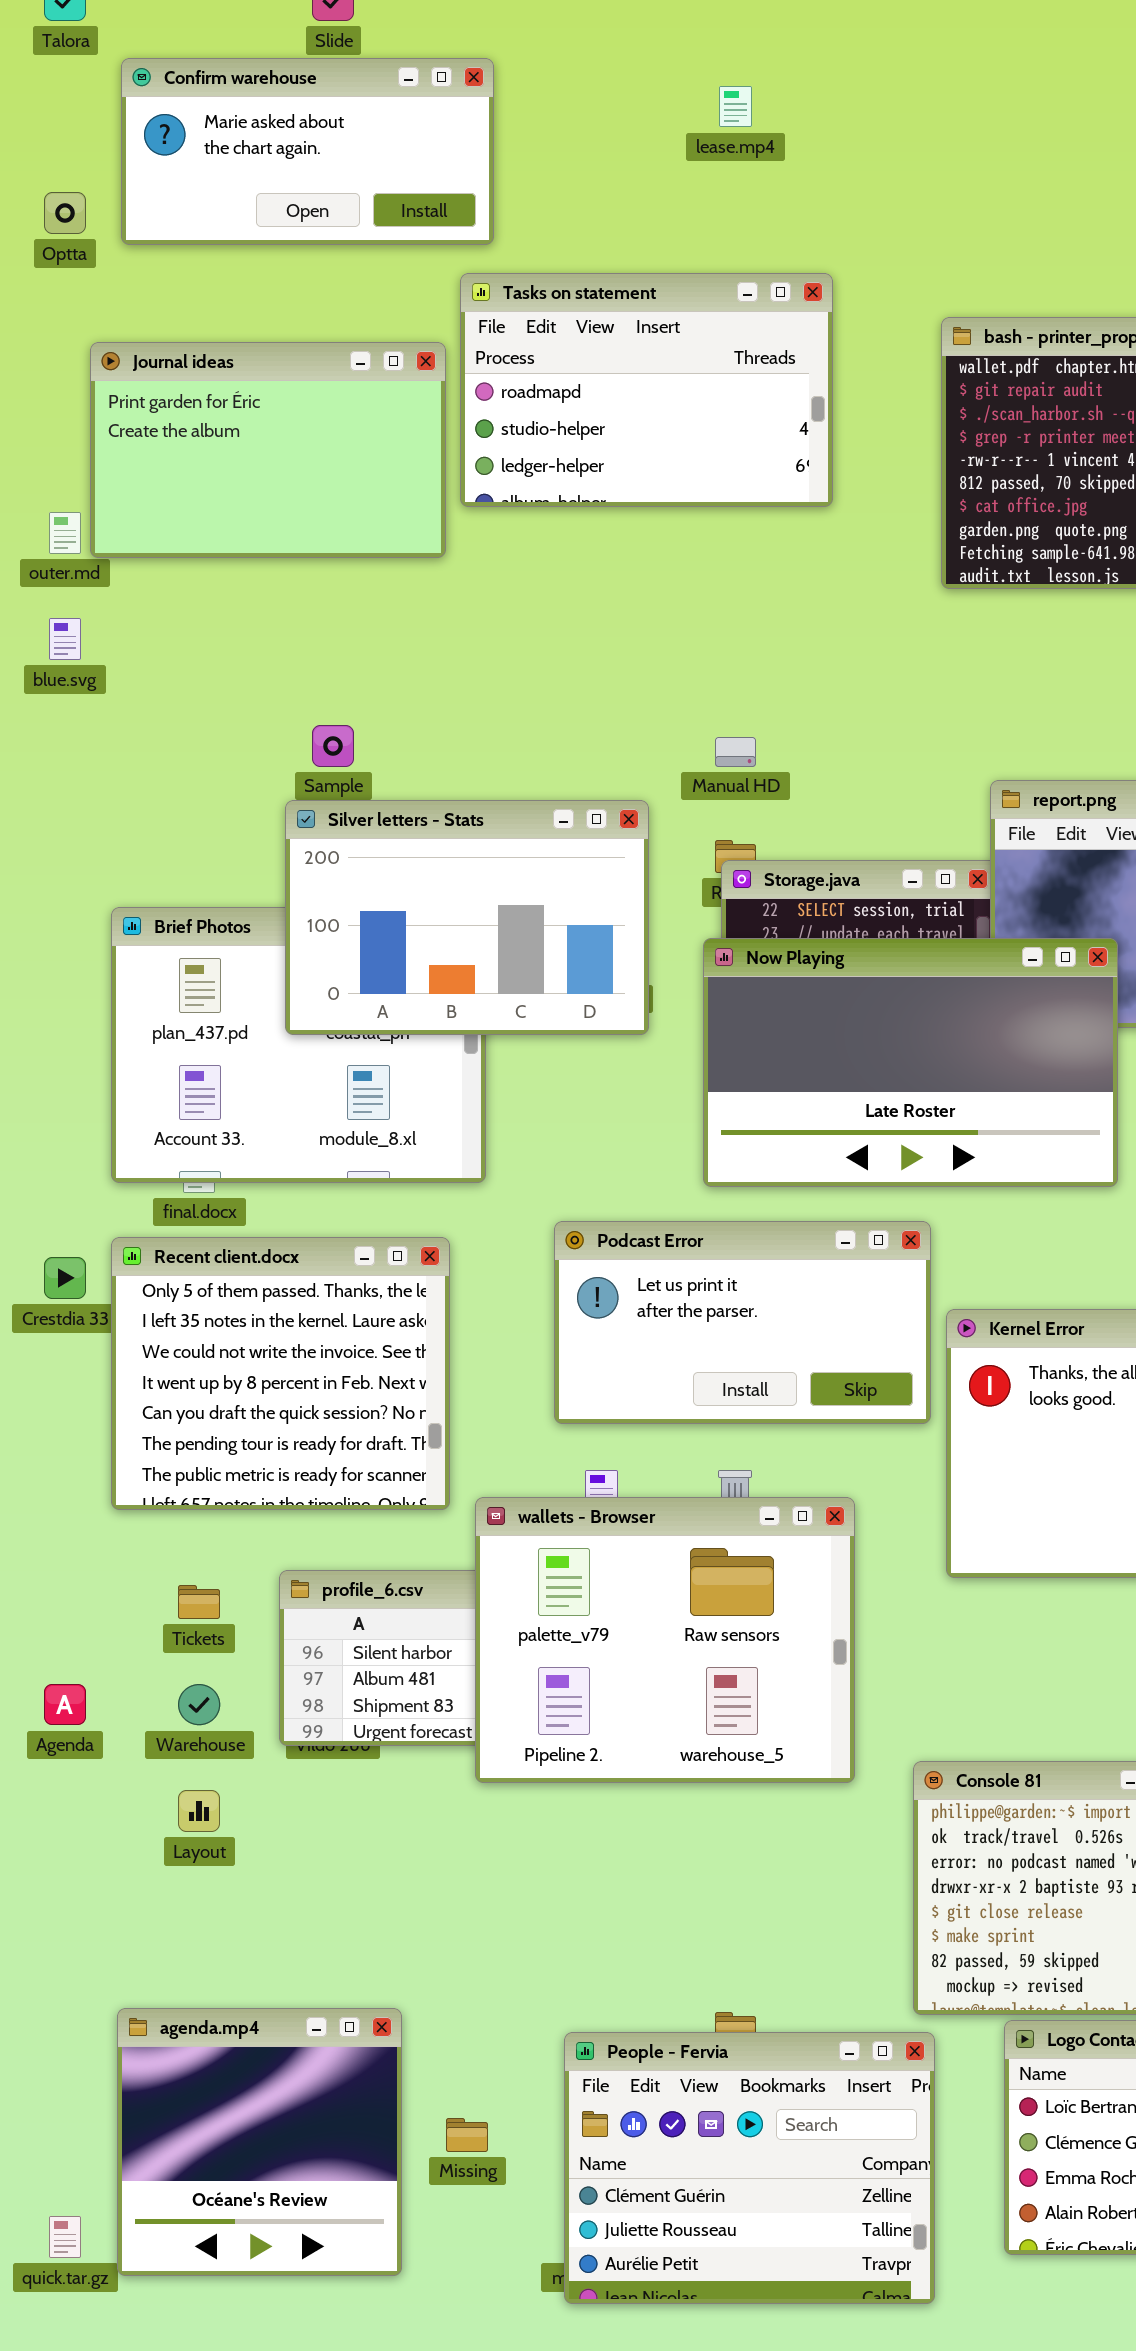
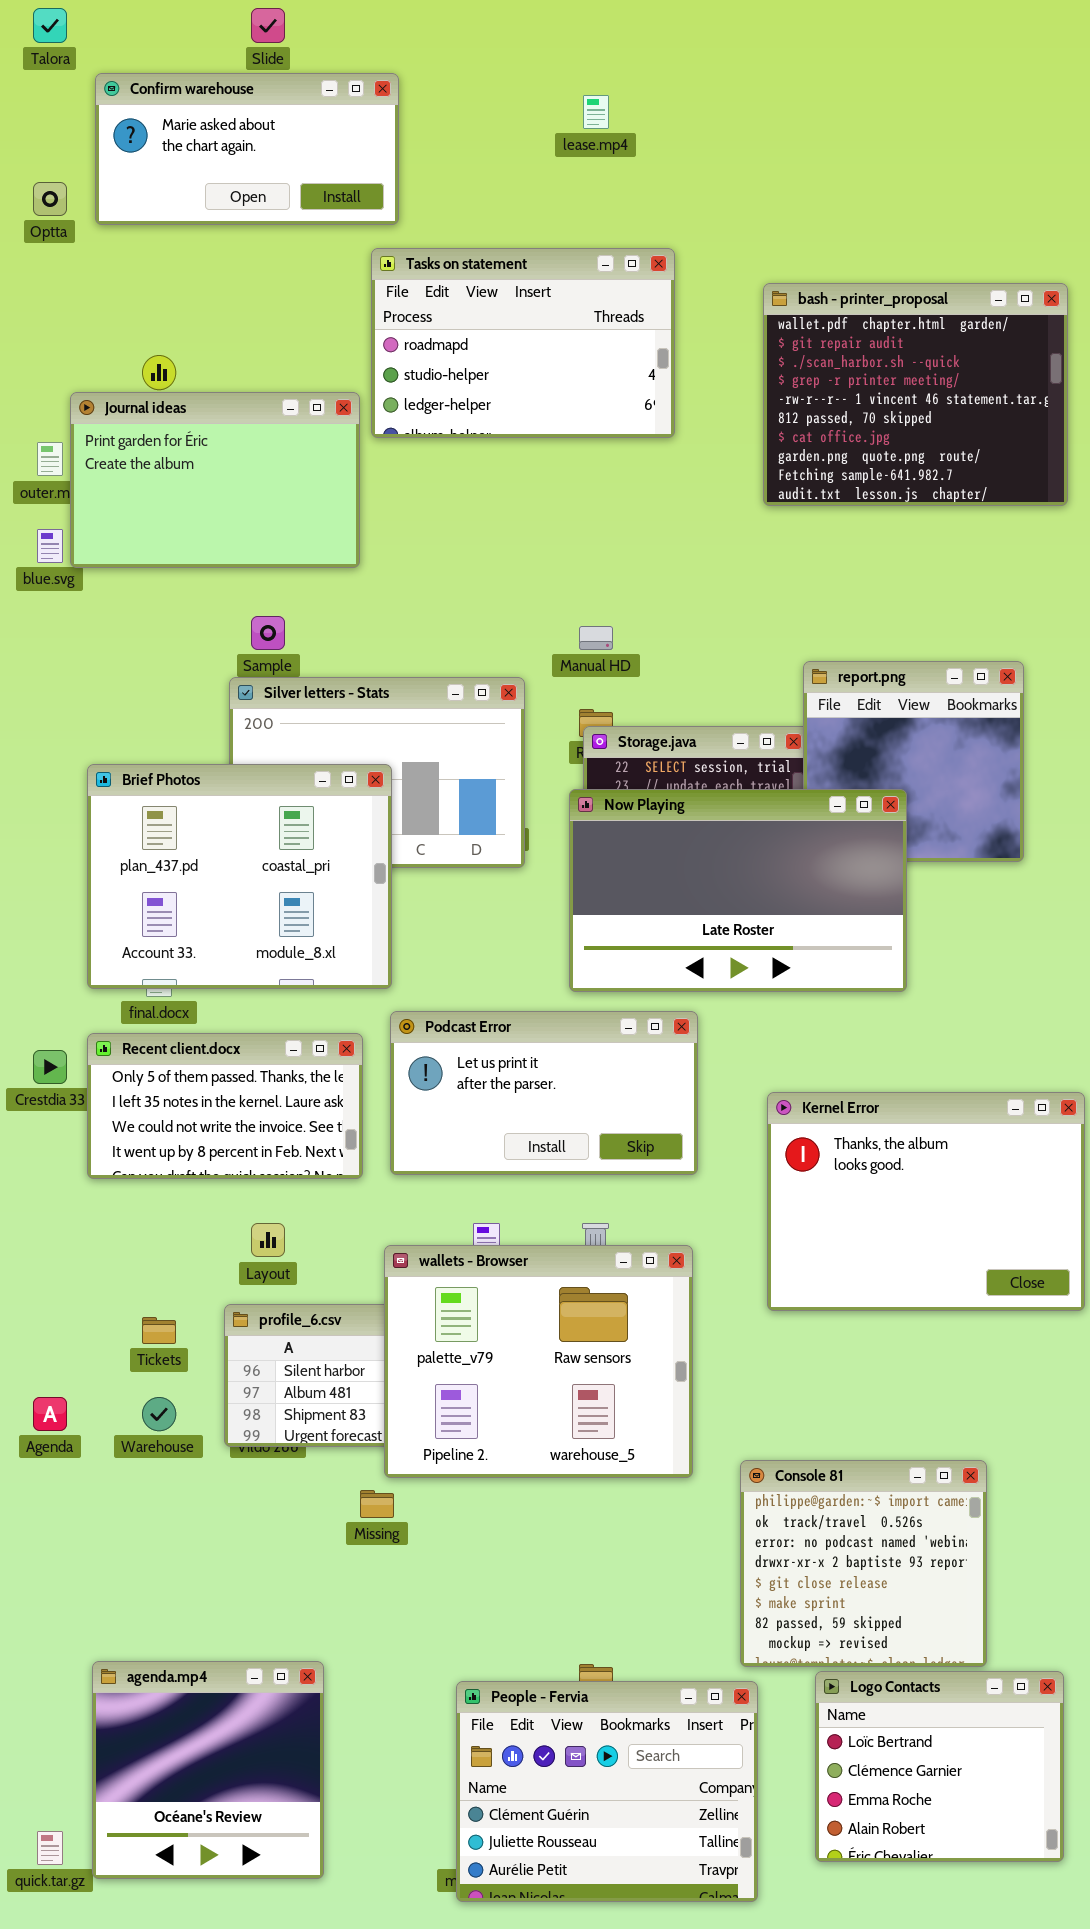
Journal ideas: [90,342,446,558] -> [70,392,360,568], moved
Brief Photos: [111,907,486,1183] -> [87,764,392,989], raised
Podcast Error: [554,1221,931,1424] -> [390,1011,698,1175], moved
Recent client.docx: [111,1237,450,1510] -> [87,1033,363,1179], resized
Layout: [178,1790,220,1832] -> [251,1223,285,1257], moved
Missing: [446,2118,488,2152] -> [360,1490,394,1518], moved

